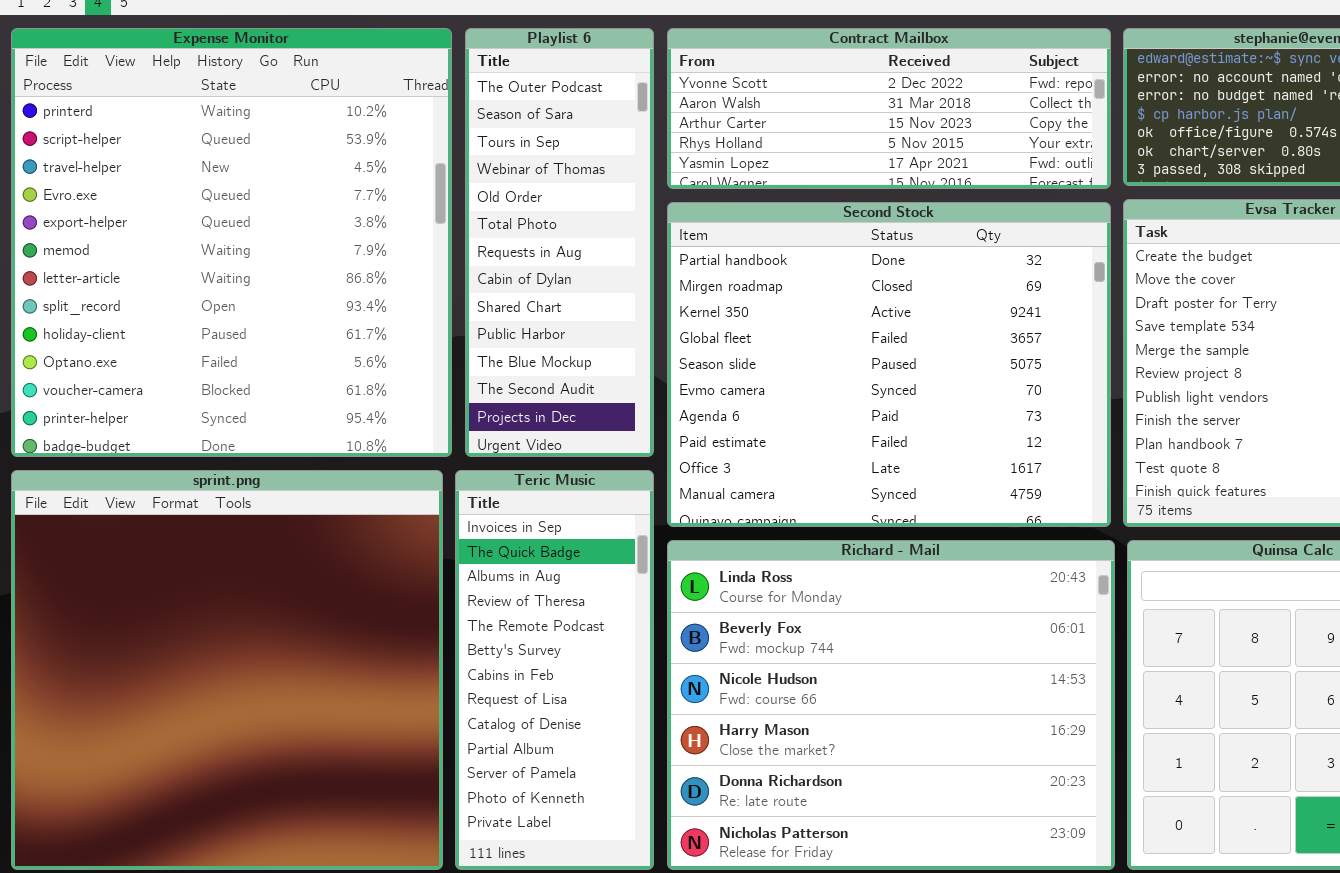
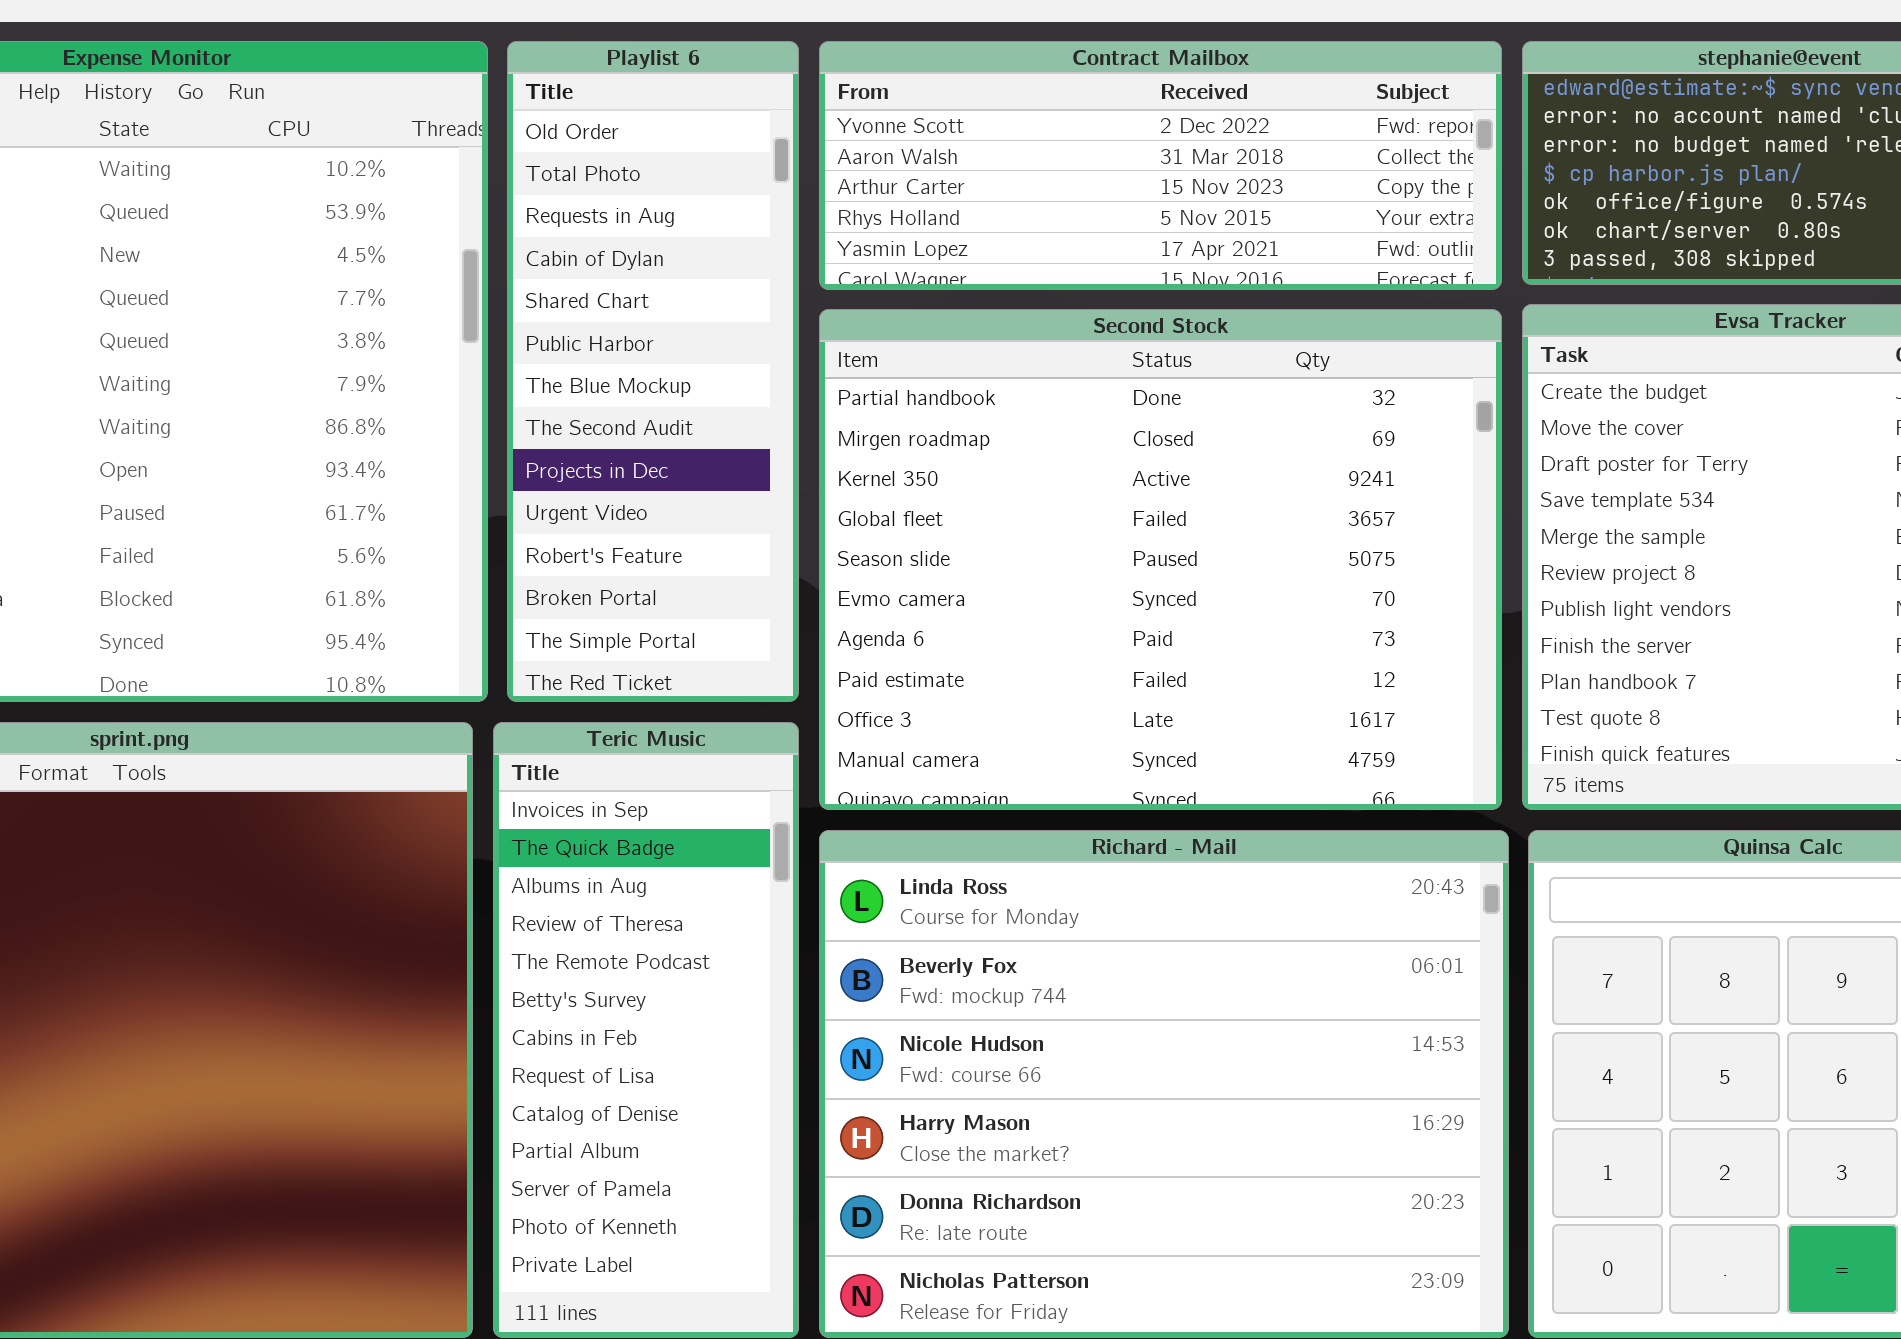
Playlist 6: [465,28,654,457] -> [507,41,799,702], scrolled down 4 rows

